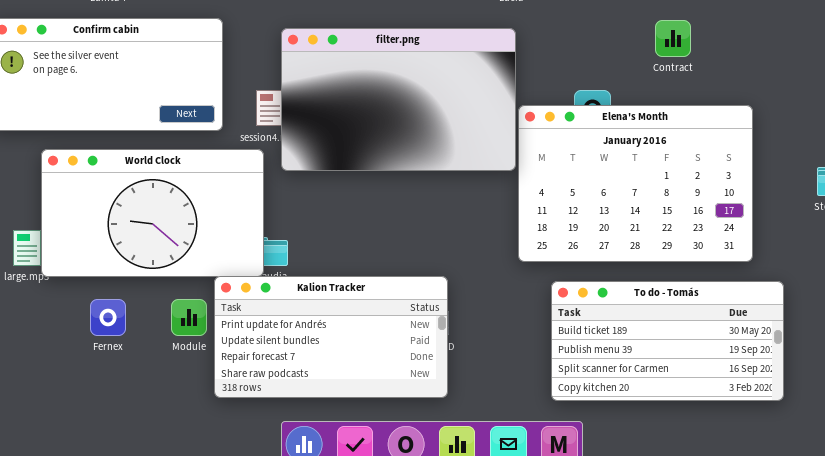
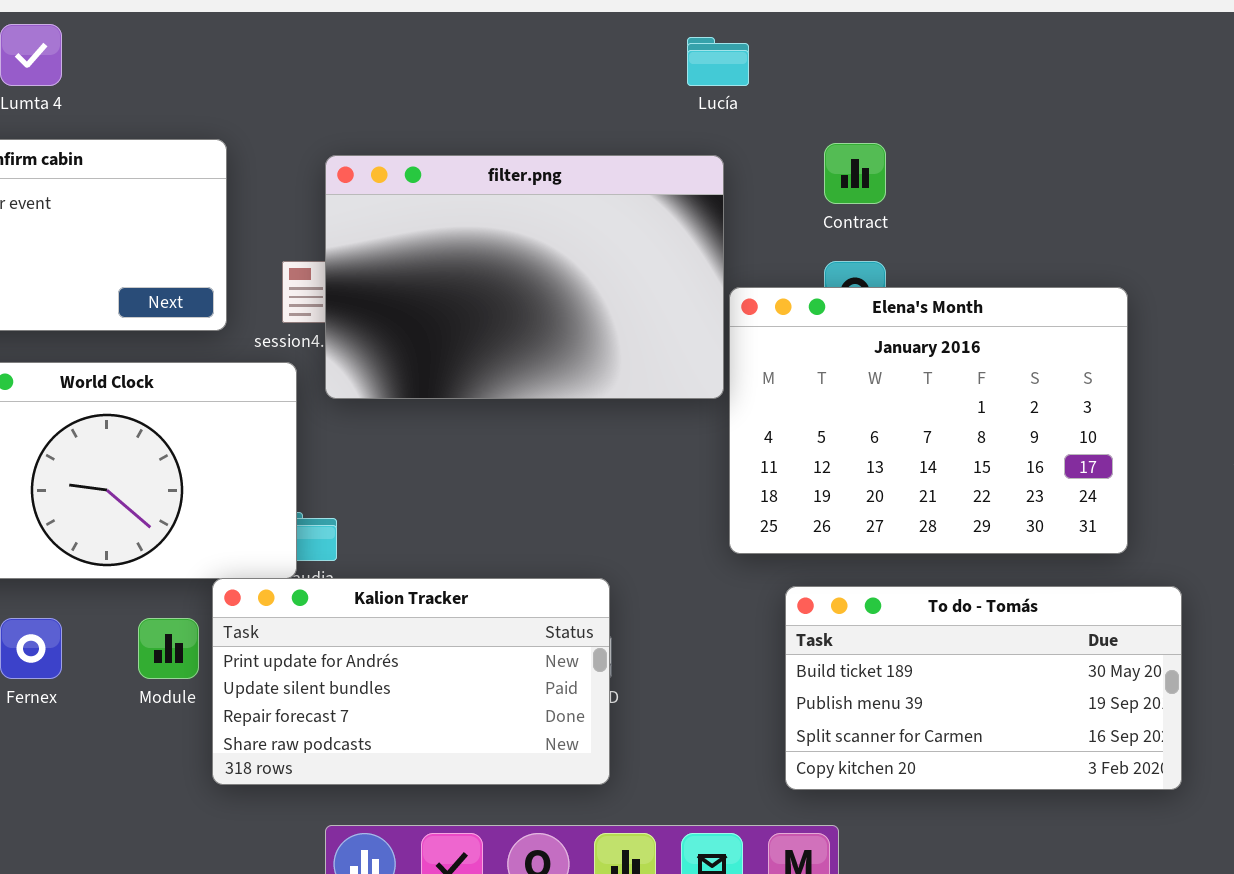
Contract: [655,20,691,57] -> [824,143,886,204], moved

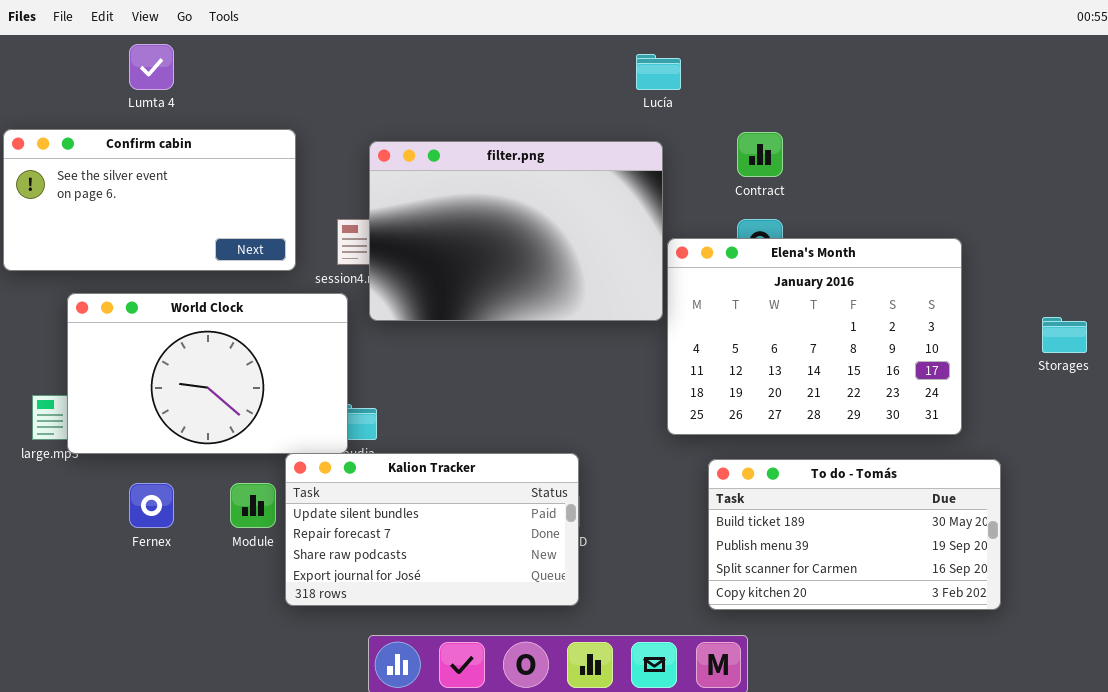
Kalion Tracker: [212,578,610,785] -> [285,453,579,606], scrolled down 1 row

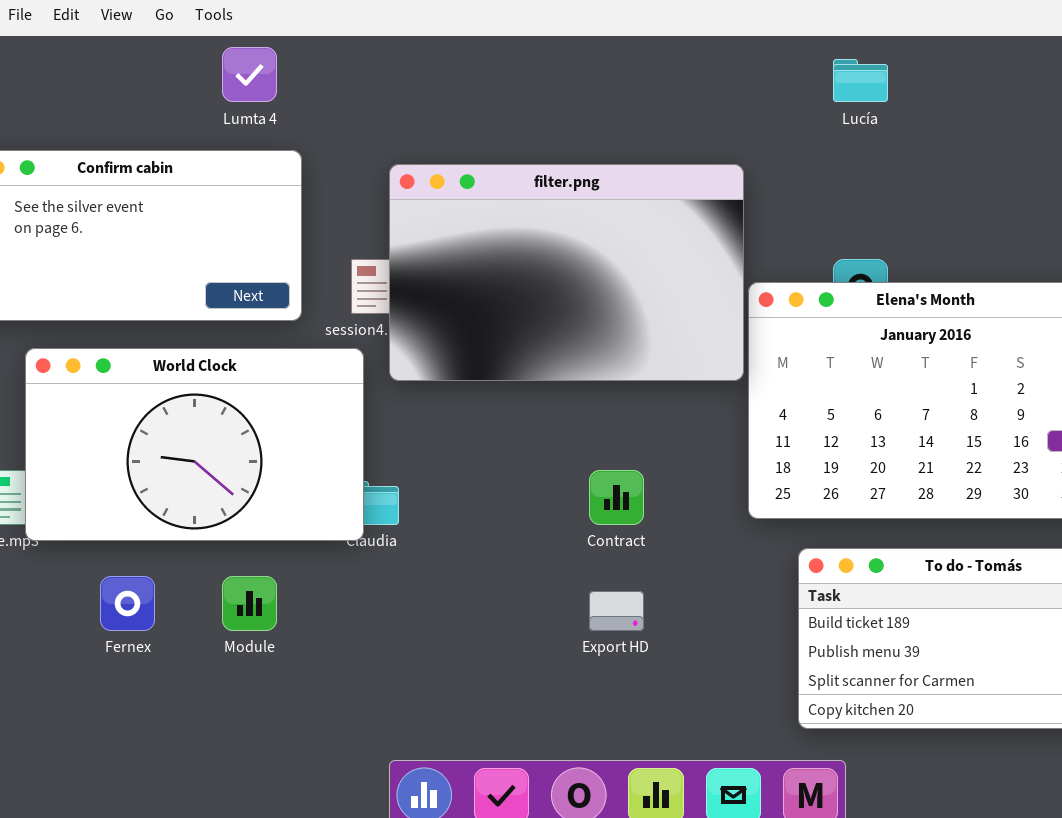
Lumta 4: [129,44,174,90] -> [222,47,277,102], moved
Lucía: [636,54,681,90] -> [833,59,888,102], moved
Contract: [737,132,783,177] -> [589,470,644,525], moved
Kalion Tracker: [285,453,579,606] -> none, closed

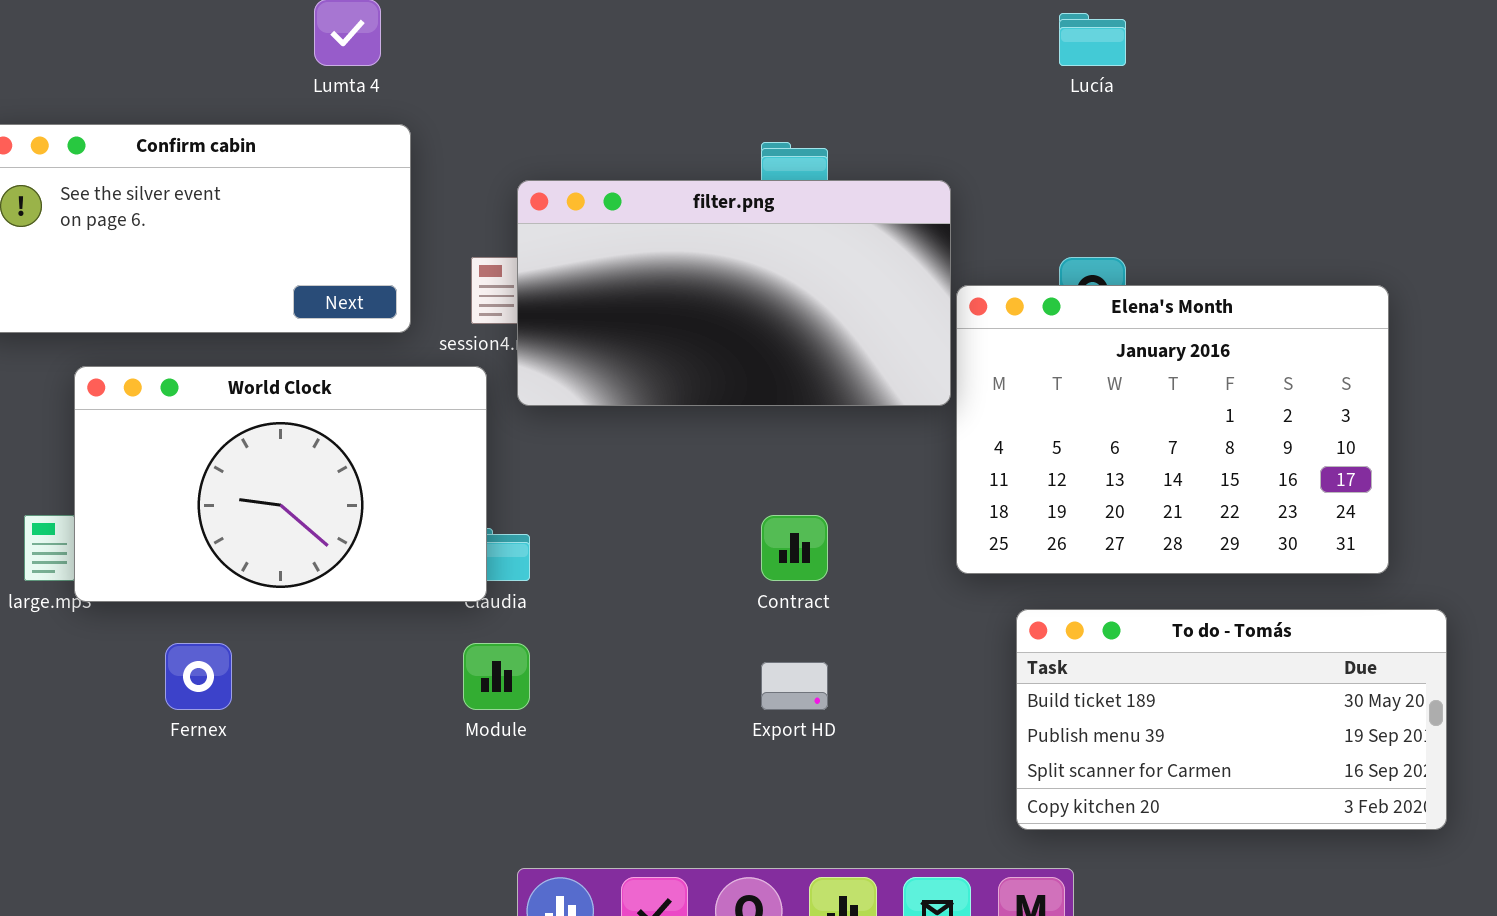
filter.png: [389,164,744,381] -> [517,180,951,406], resized
Module: [222,576,277,631] -> [463,643,530,710], moved

